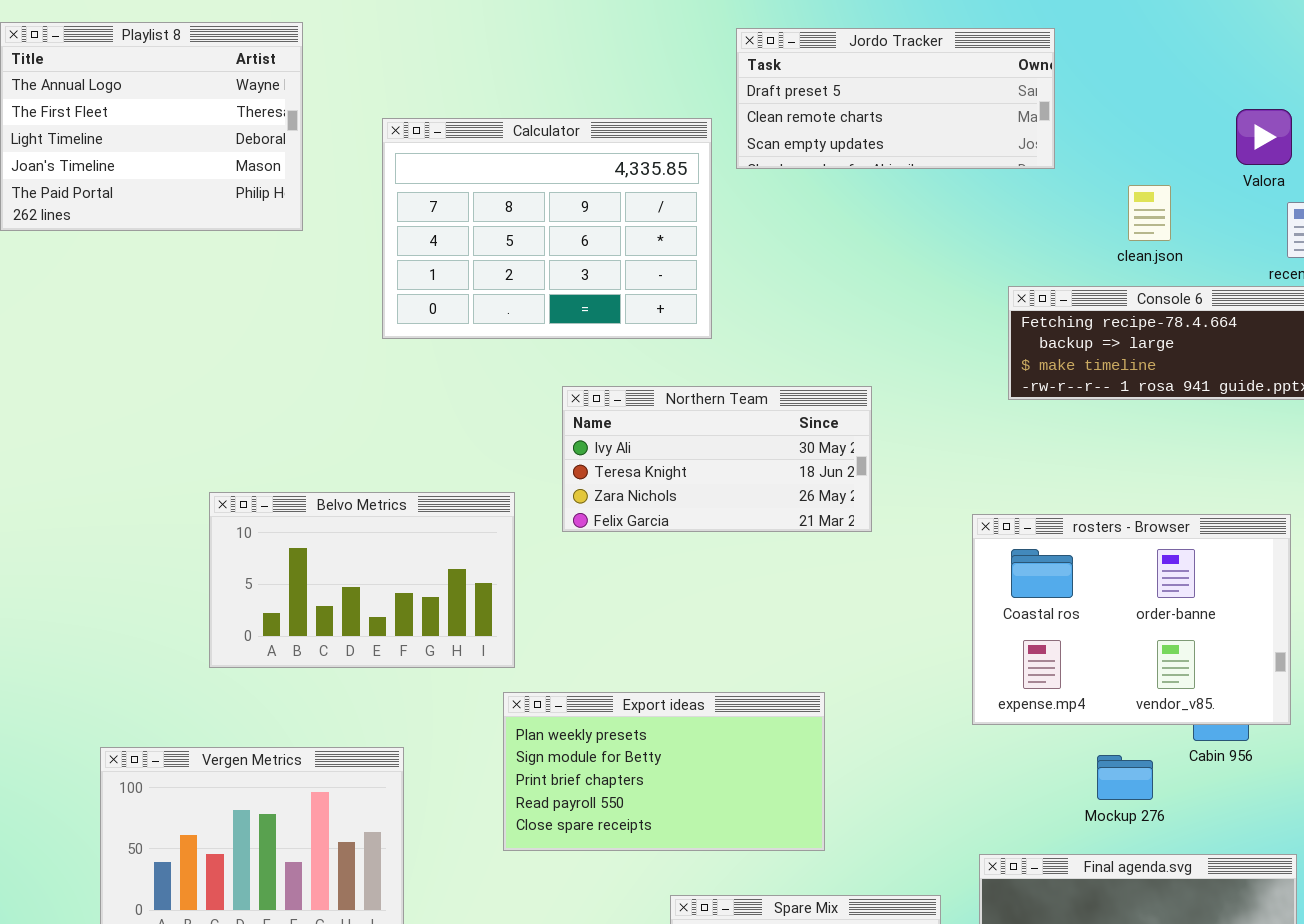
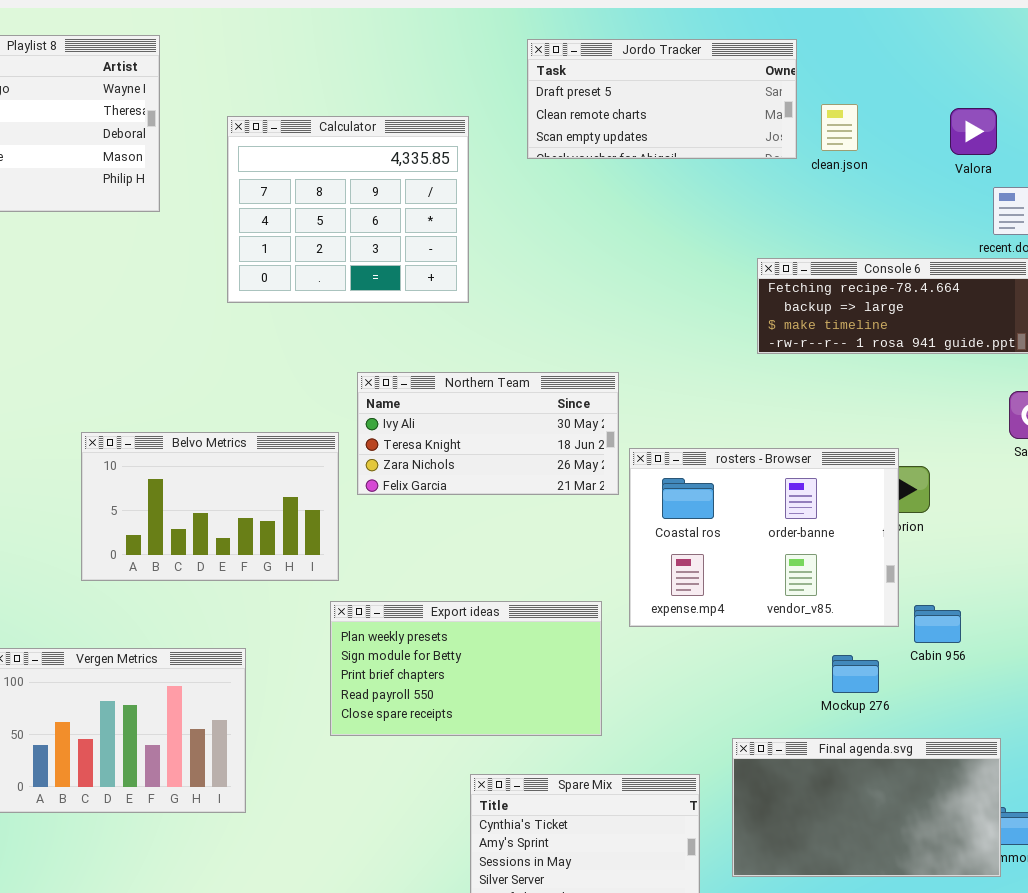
Calculator: [382,118,712,339] -> [227,116,469,303], resized
clean.json: [1128,185,1171,241] -> [821,104,858,151], moved
Northern Team: [562,386,872,532] -> [357,372,619,495], moved
rosters - Browser: [972,514,1291,725] -> [629,448,899,627], moved

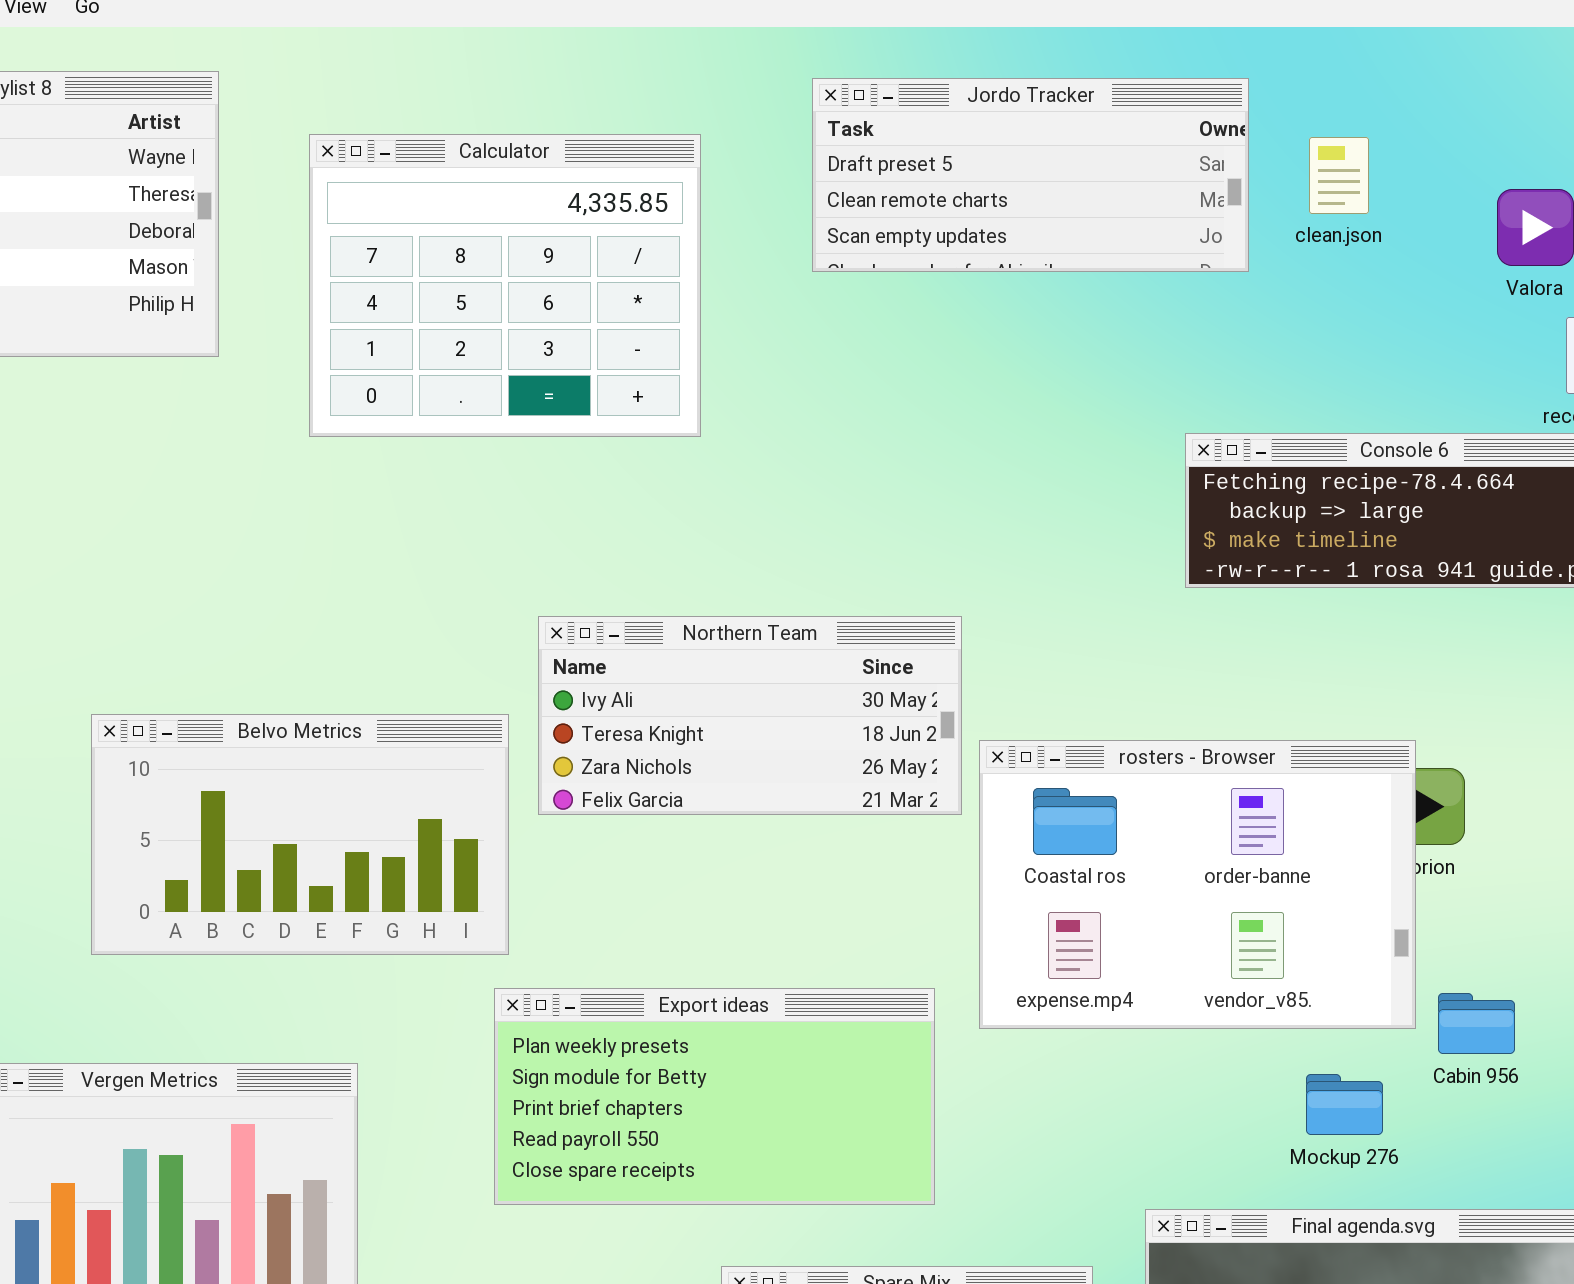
clean.json: [821,104,858,151] -> [1309,137,1369,214], moved
Calculator: [227,116,469,303] -> [309,134,701,437], moved

